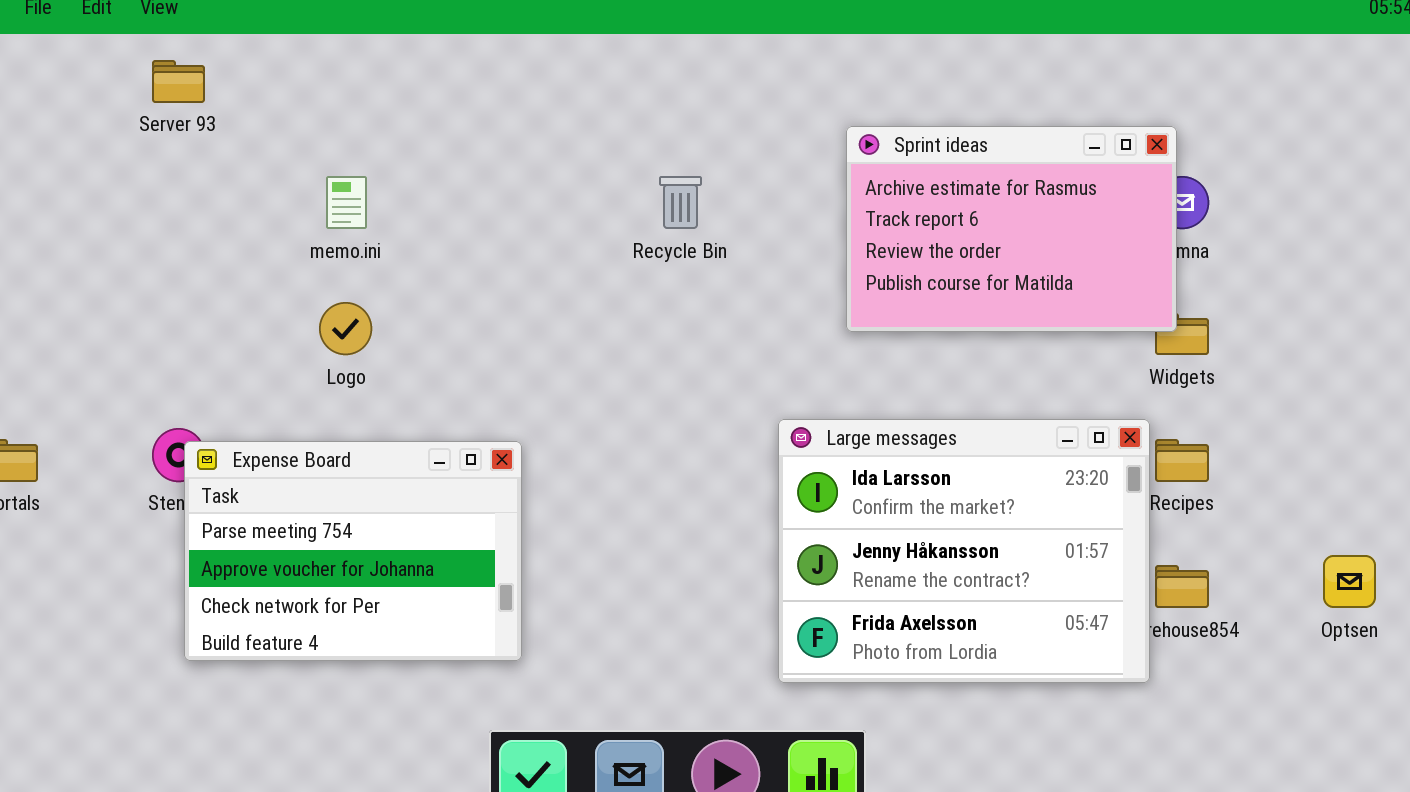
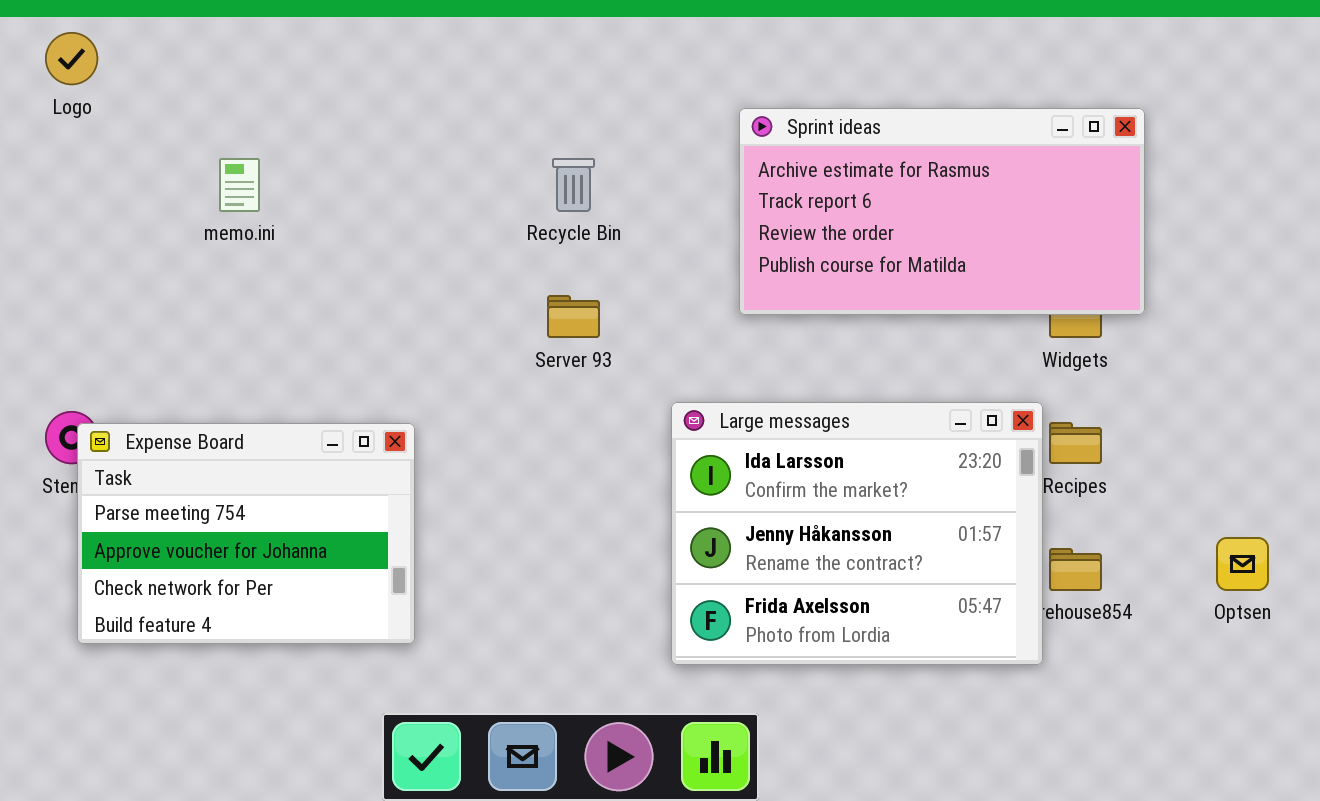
Server 93: [152,60,205,103] -> [547,295,600,338], moved
Sprint ideas: [846,126,1177,332] -> [739,108,1145,315], resized
Logo: [319,302,372,355] -> [45,32,98,85], moved

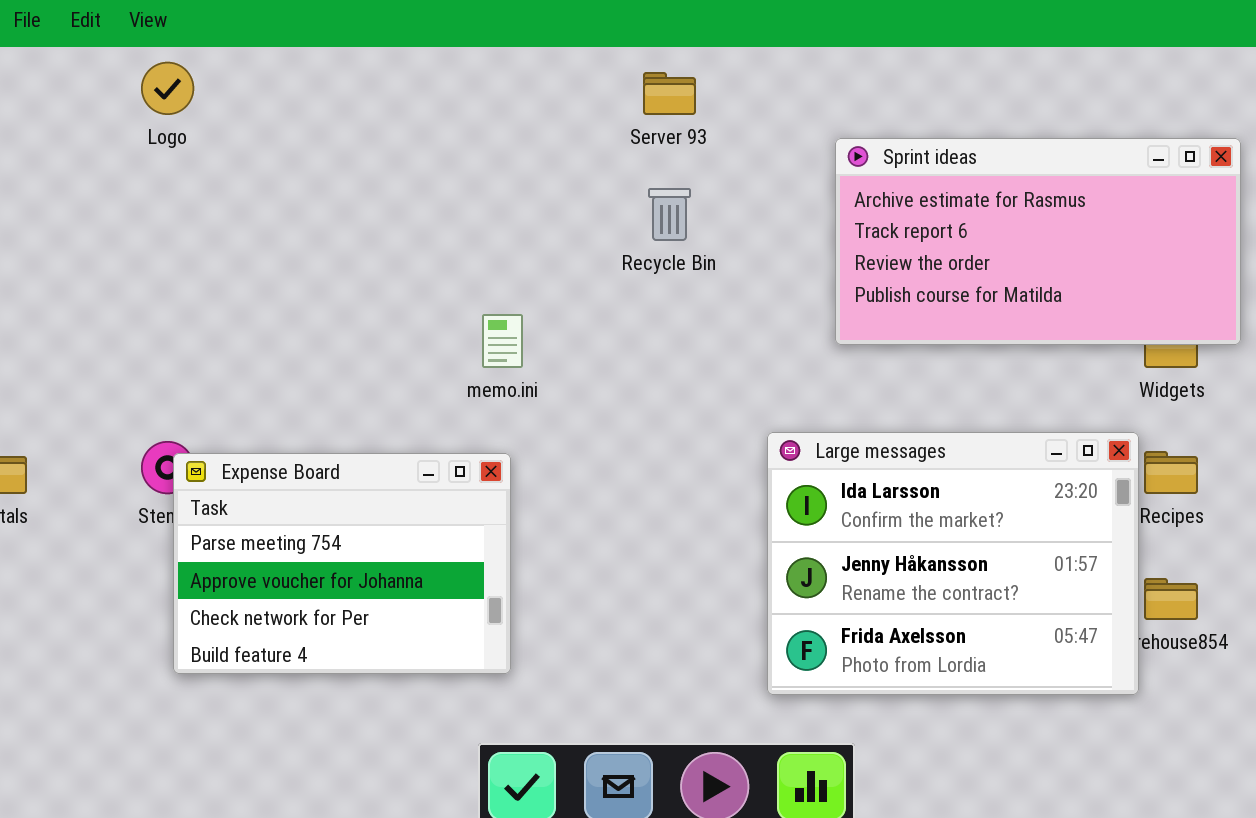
memo.ini: [219,158,260,212] -> [482,314,523,368], moved
Server 93: [547,295,600,338] -> [643,72,696,115], moved

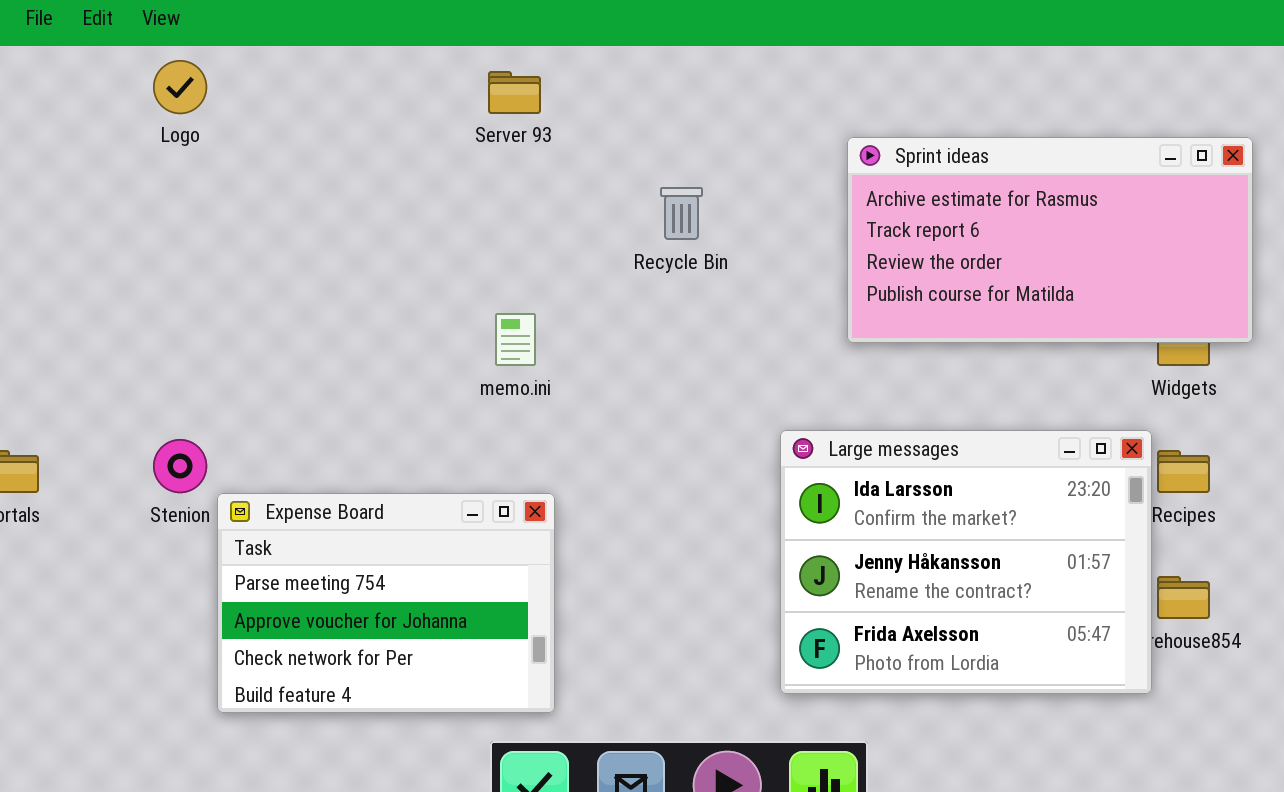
Server 93: [643,72,696,115] -> [488,71,541,114], moved
Expense Board: [173,453,511,674] -> [217,493,555,713], moved

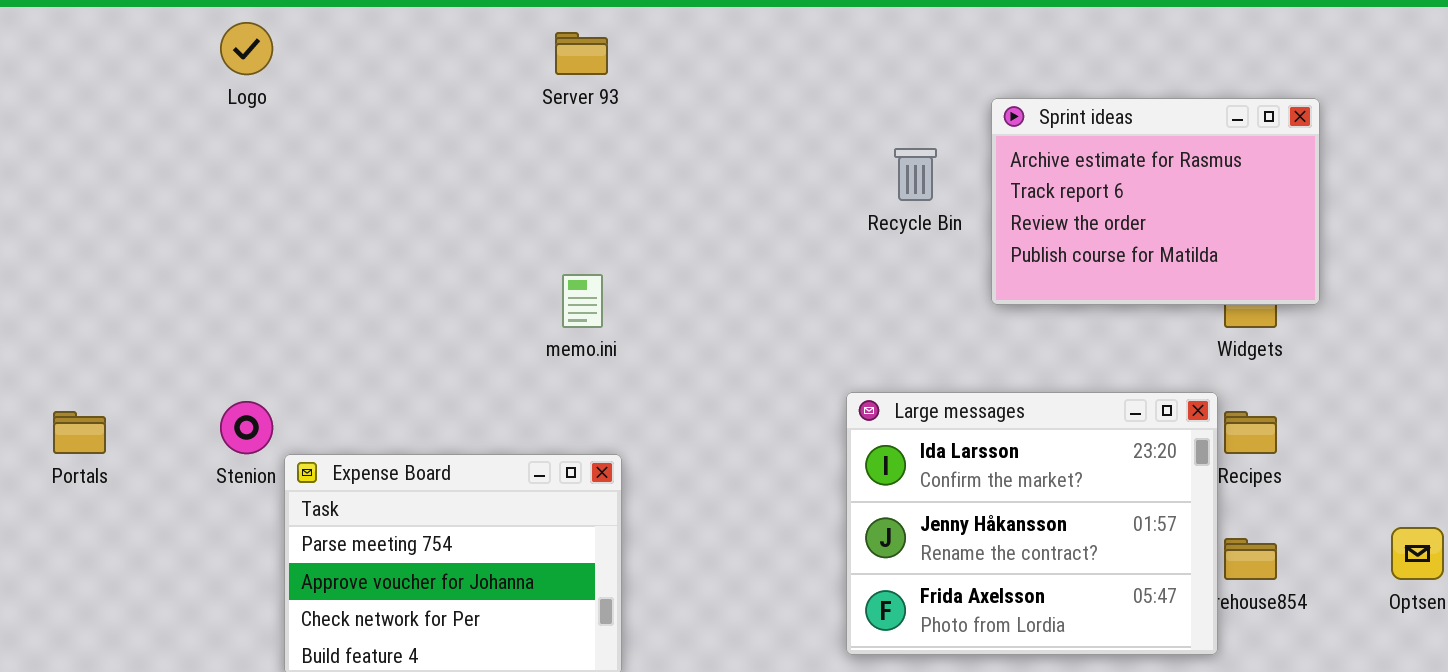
Sprint ideas: [847,137,1253,343] -> [991,98,1320,305], resized
Recycle Bin: [660,187,703,240] -> [894,148,937,201], moved

